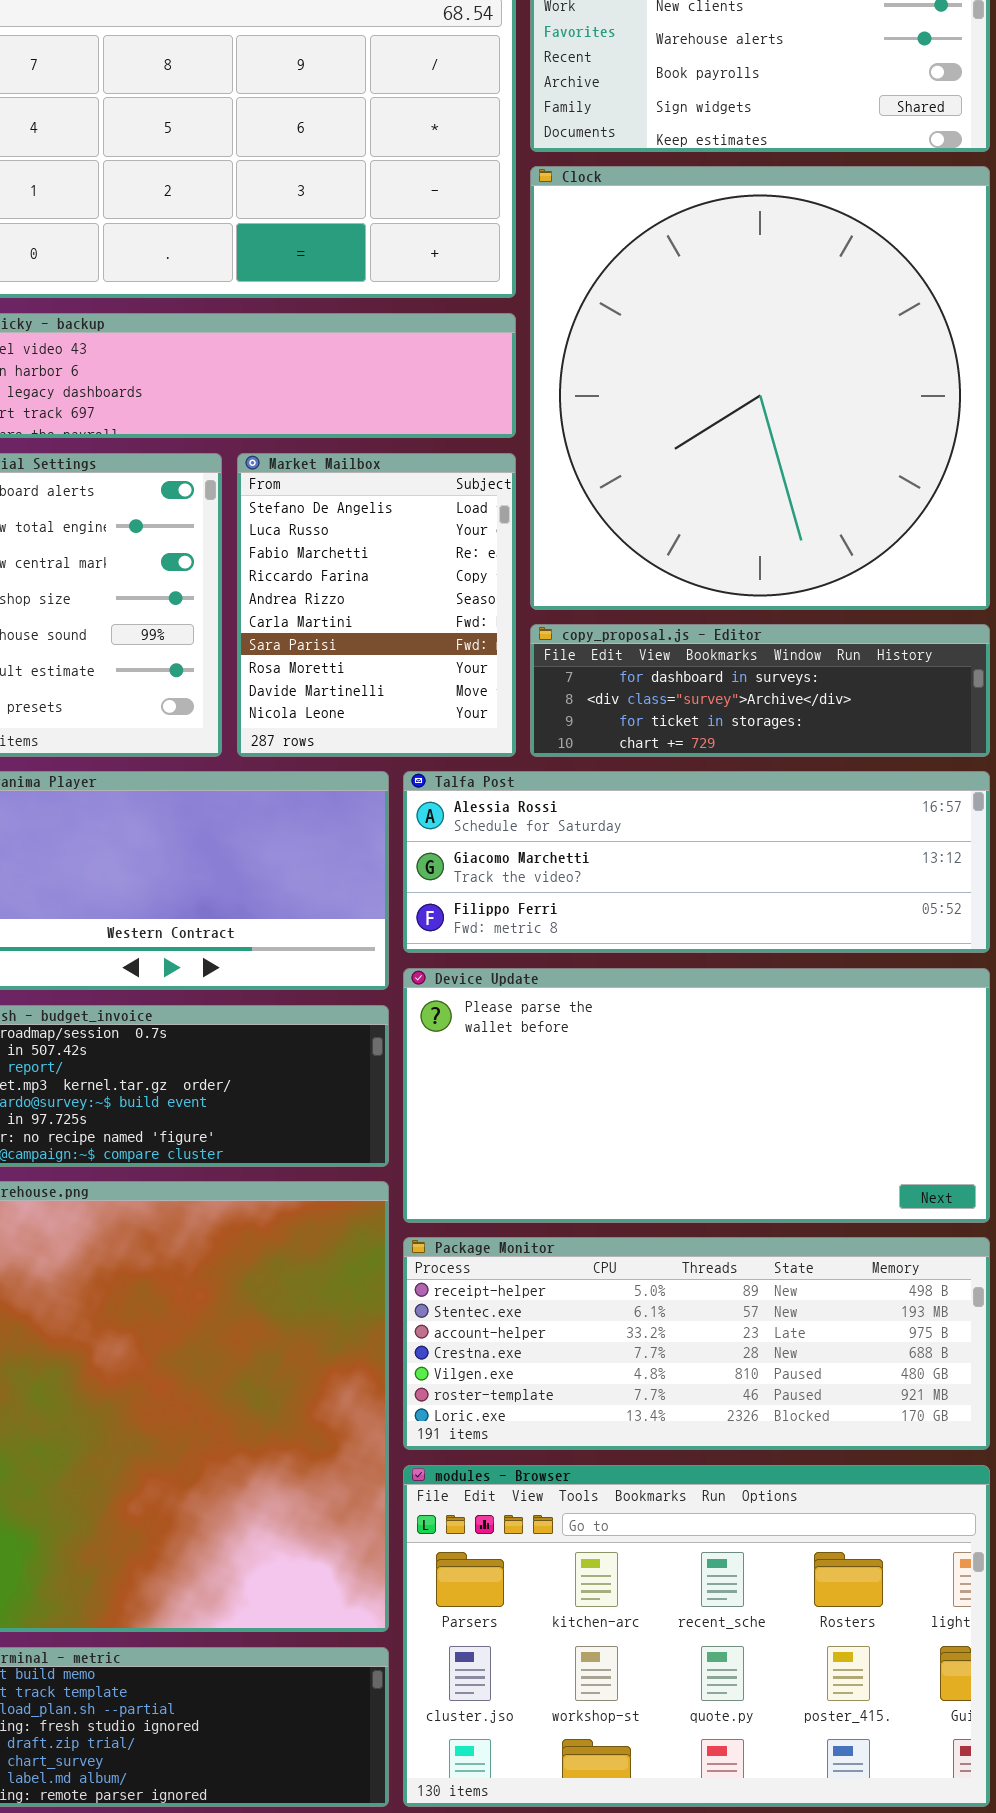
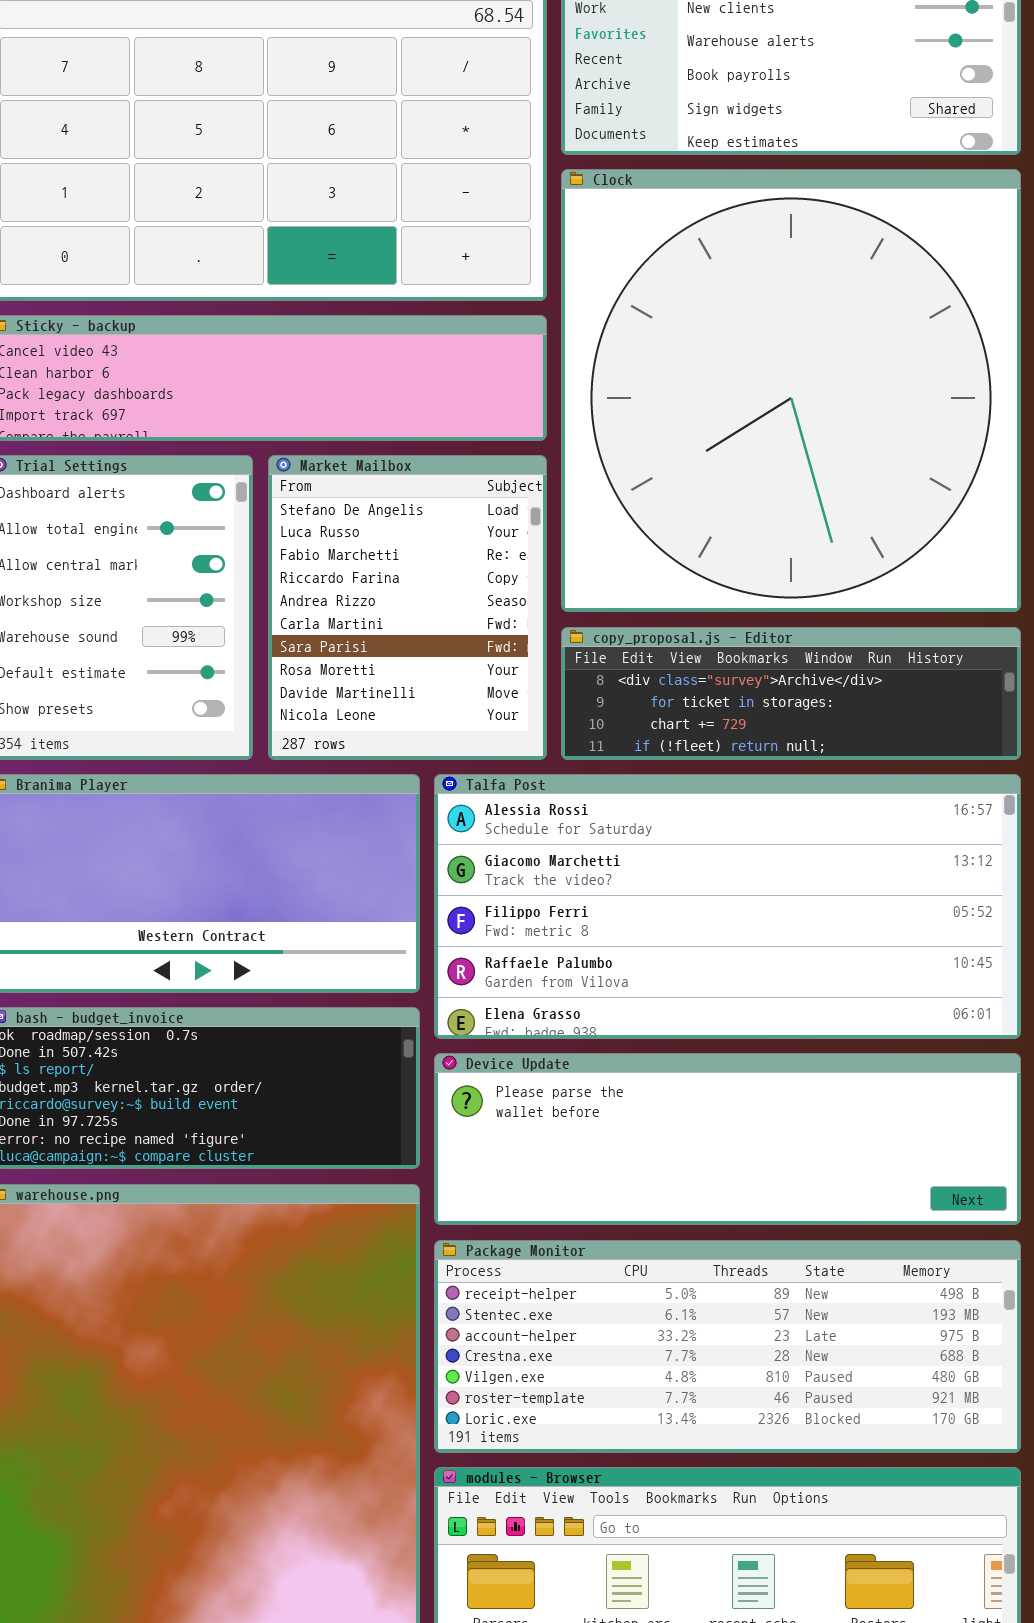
copy_proposal.js - Editor: [530,624,990,757] -> [561,627,1021,760], scrolled down 1 row
Talfa Post: [403,771,990,953] -> [434,774,1021,1039], resized
Device Update: [403,968,990,1223] -> [434,1053,1021,1225], resized

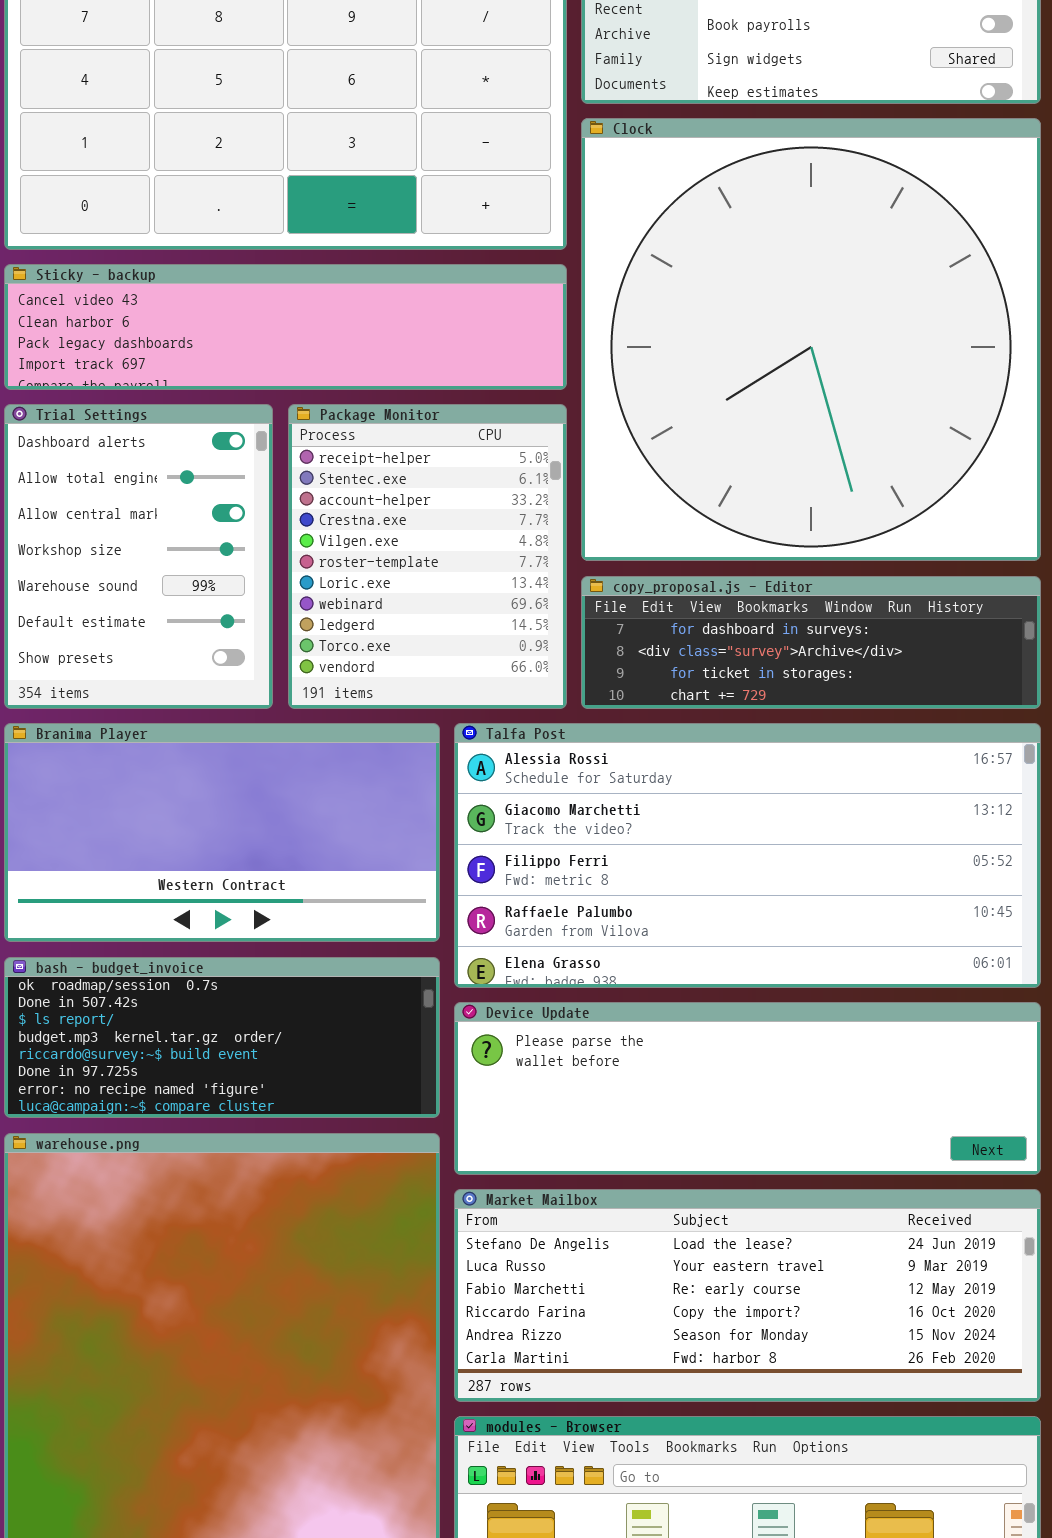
Market Mailbox: [268,455,547,760] -> [454,1189,1041,1402], moved, resized
copy_proposal.js - Editor: [561,627,1021,760] -> [581,576,1041,709], scrolled up 1 row
Package Monitor: [434,1240,1021,1453] -> [288,404,567,709], moved, resized

